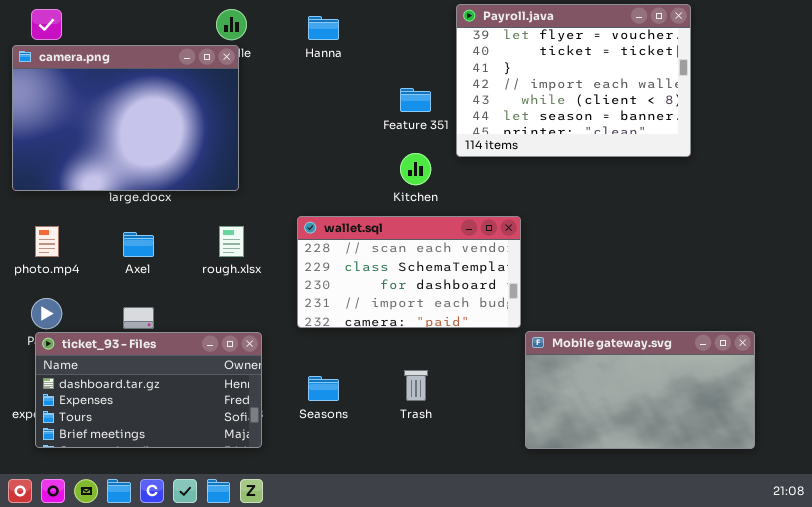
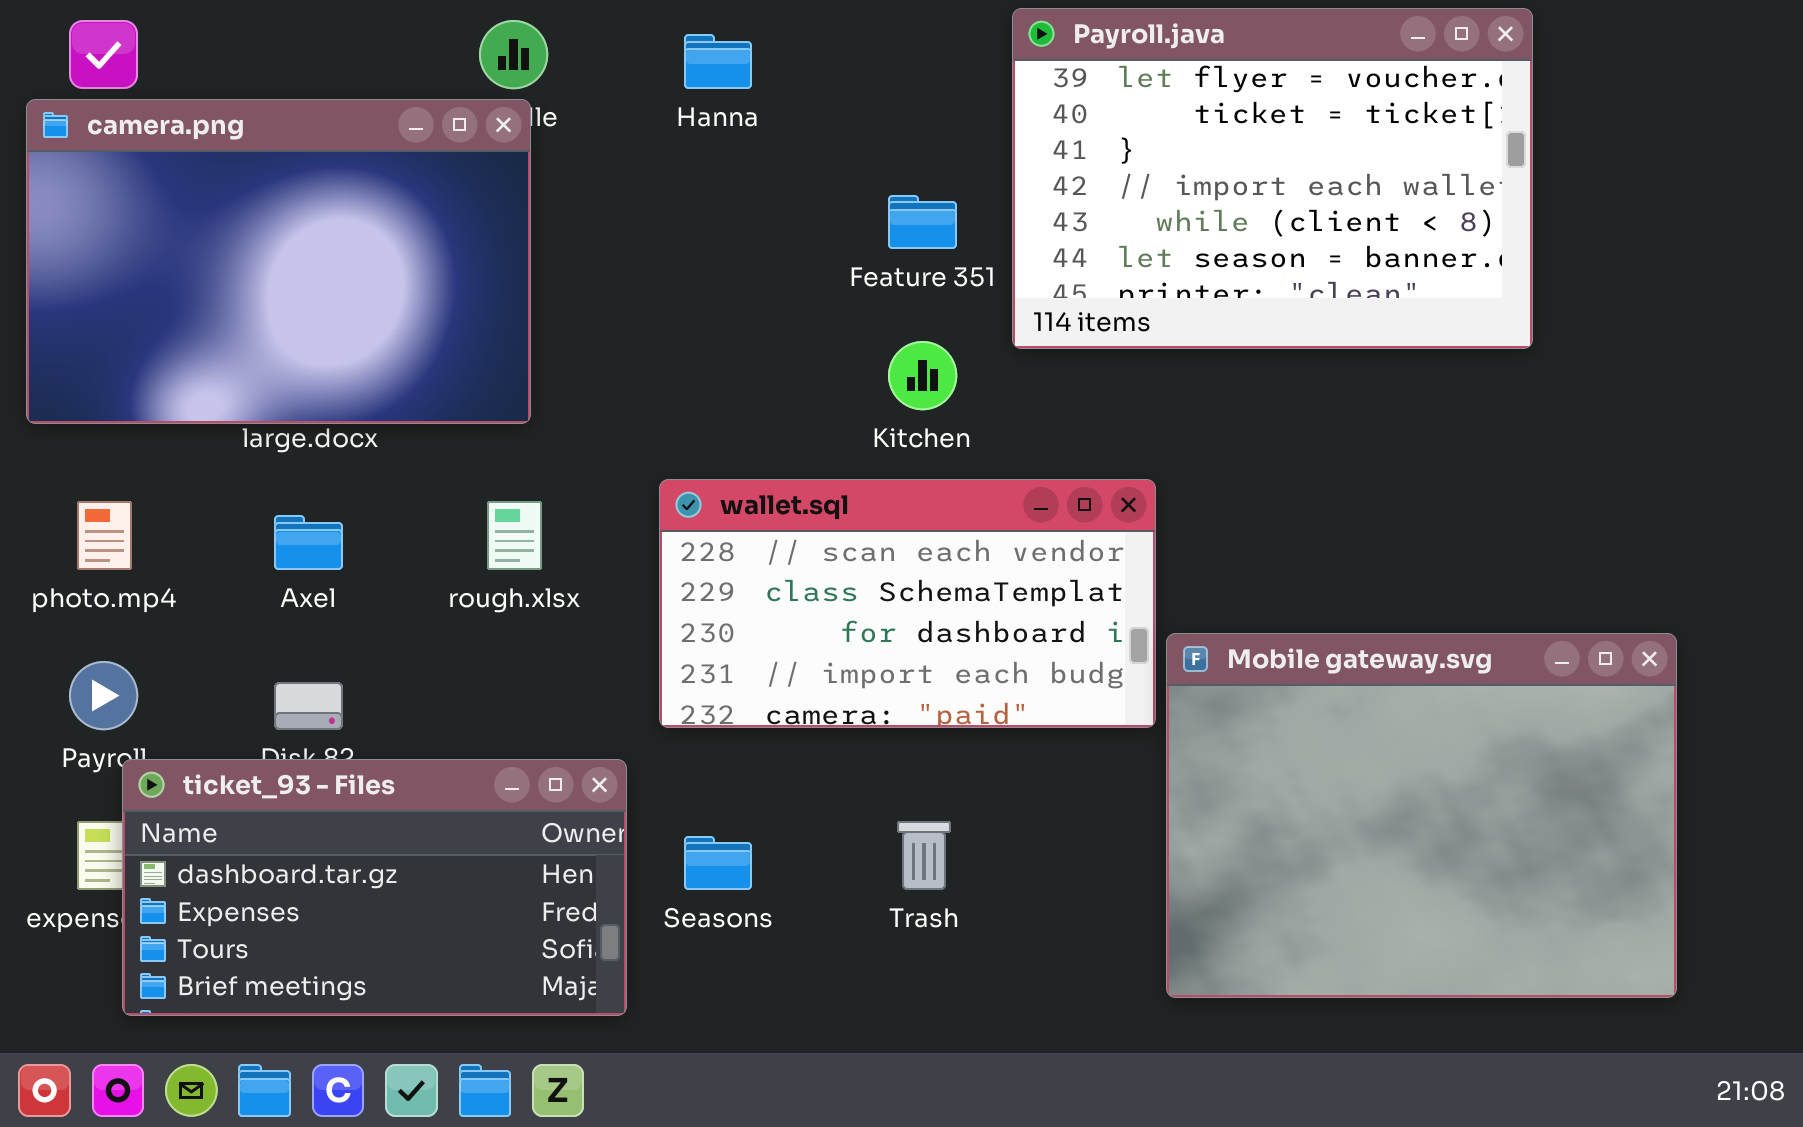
Mobile gateway.svg: [525,331,755,449] -> [1166,633,1677,998], resized
ticket_93 - Files: [35,332,262,448] -> [122,759,627,1016], moved

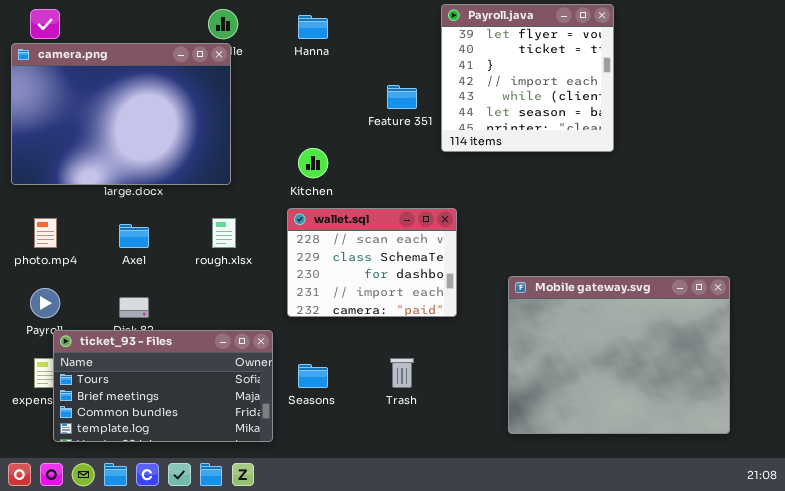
Payroll.java: [1012,8,1533,349] -> [441,4,614,152], resized
Kitchen: [888,341,957,410] -> [298,148,328,178], moved
wallet.sql: [659,479,1156,728] -> [287,208,457,317], resized
ticket_93 - Files: [122,759,627,1016] -> [53,330,273,442], scrolled down 2 rows

